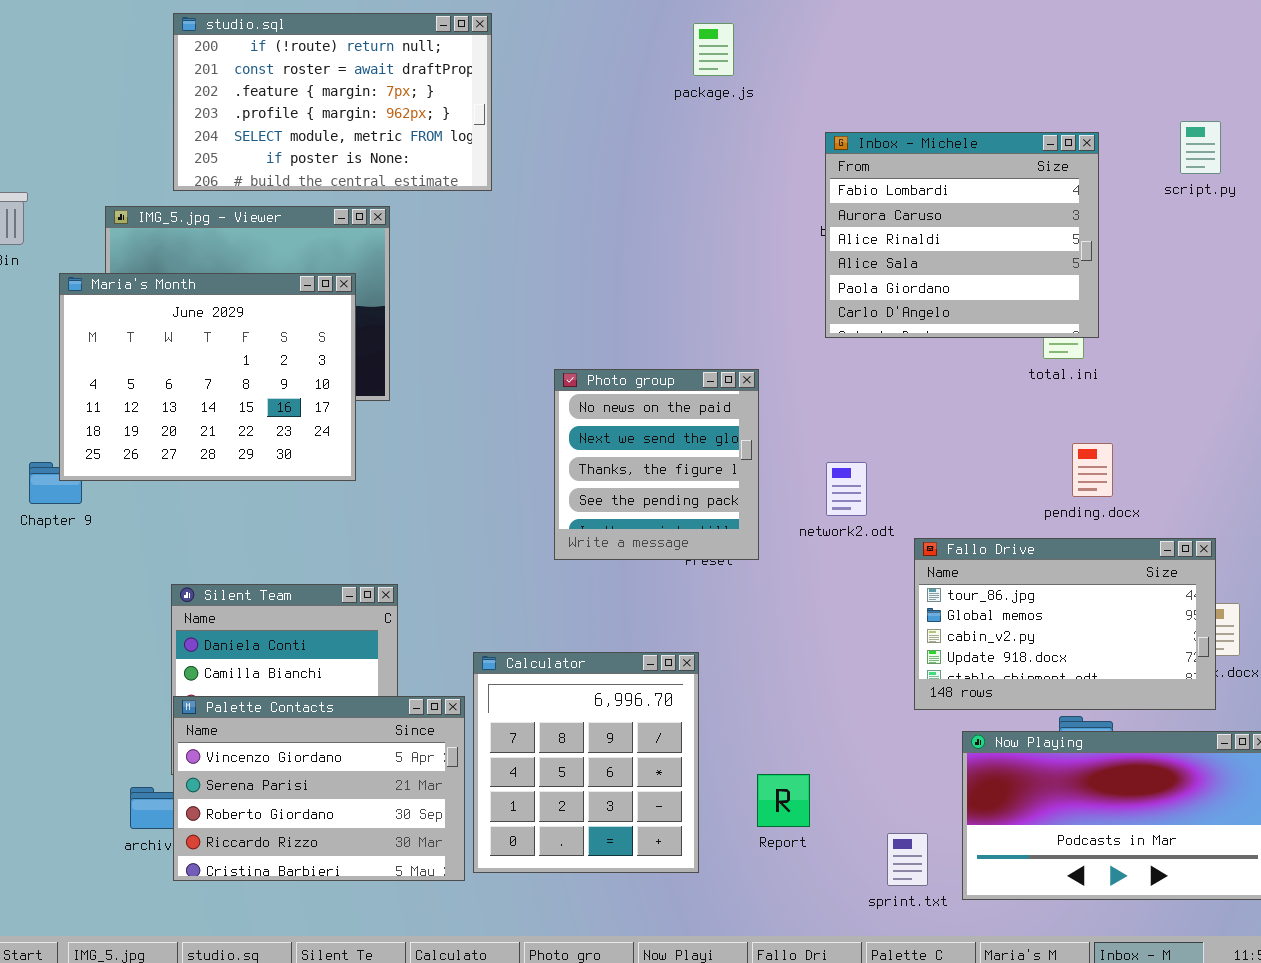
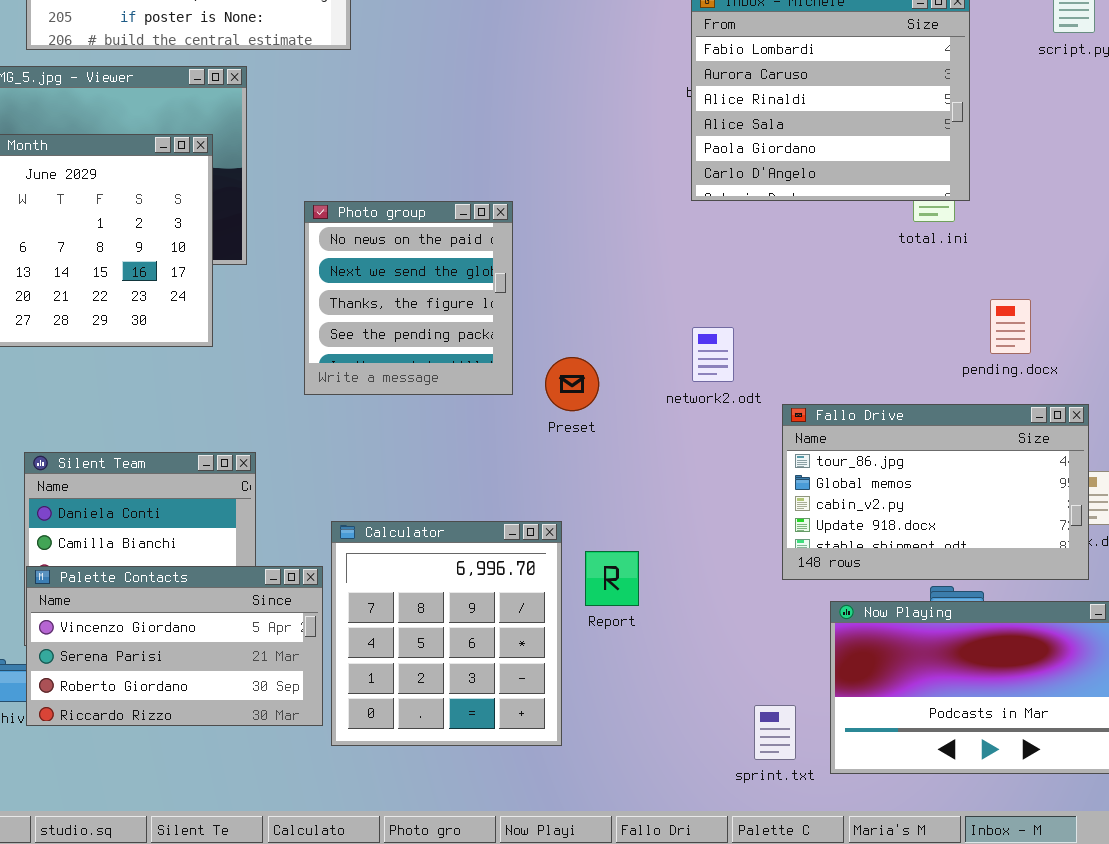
Photo group: [554,369,759,560] -> [304,201,513,395], moved
pending.docx: [1072,443,1113,497] -> [990,299,1031,354], moved
Palette Contacts: [173,696,465,881] -> [26,566,323,726], resized
Report: [757,774,810,827] -> [585,551,639,606], moved

